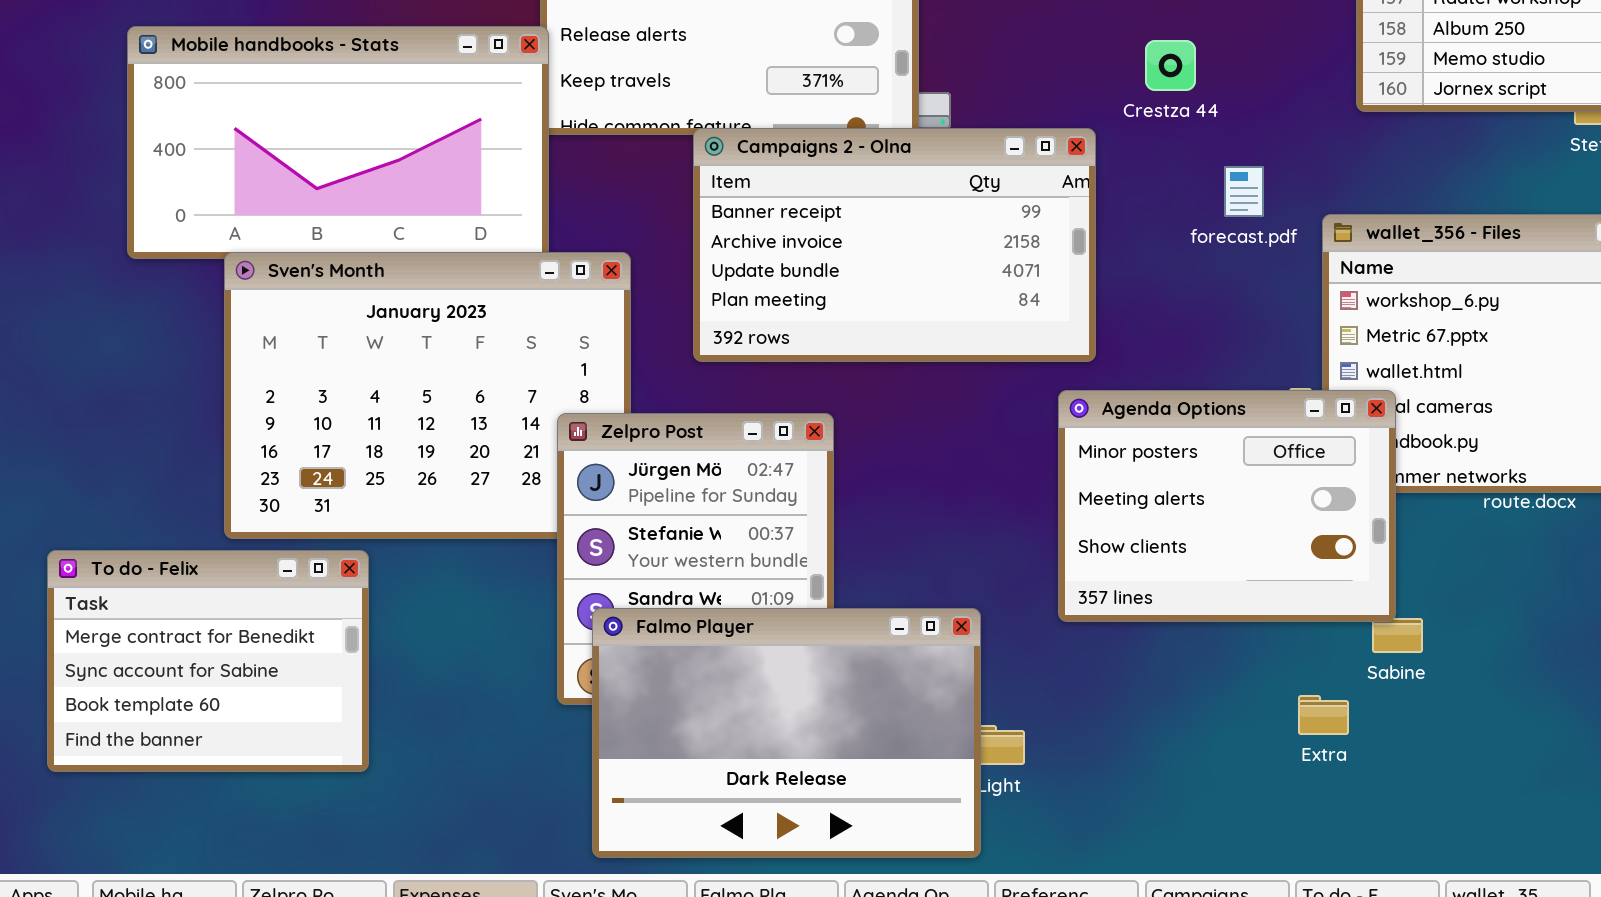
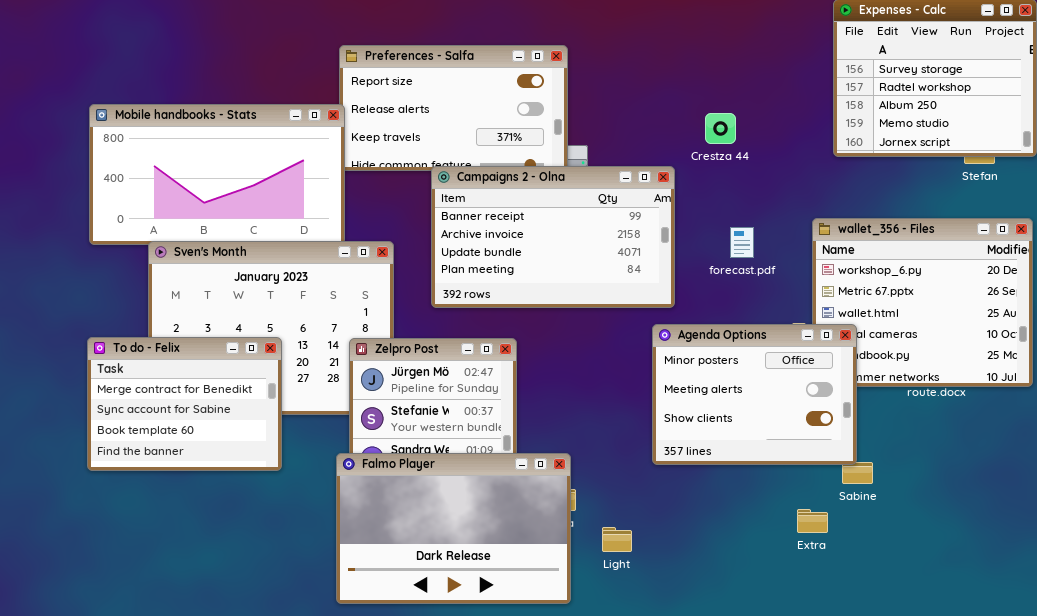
forecast.pdf: [1224,166,1264,217] -> [730,227,754,258], moved
To do - Felix: [47,550,369,772] -> [87,337,282,471], moved
Falmo Player: [592,608,981,858] -> [336,453,571,604], moved

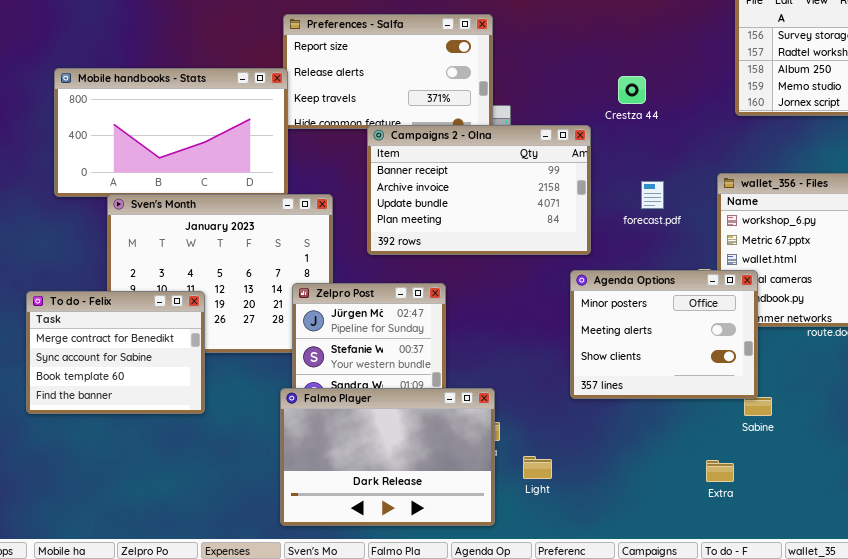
To do - Felix: [87,337,282,471] -> [26,291,205,414], moved
Extra: [797,509,828,533] -> [706,460,734,482], moved

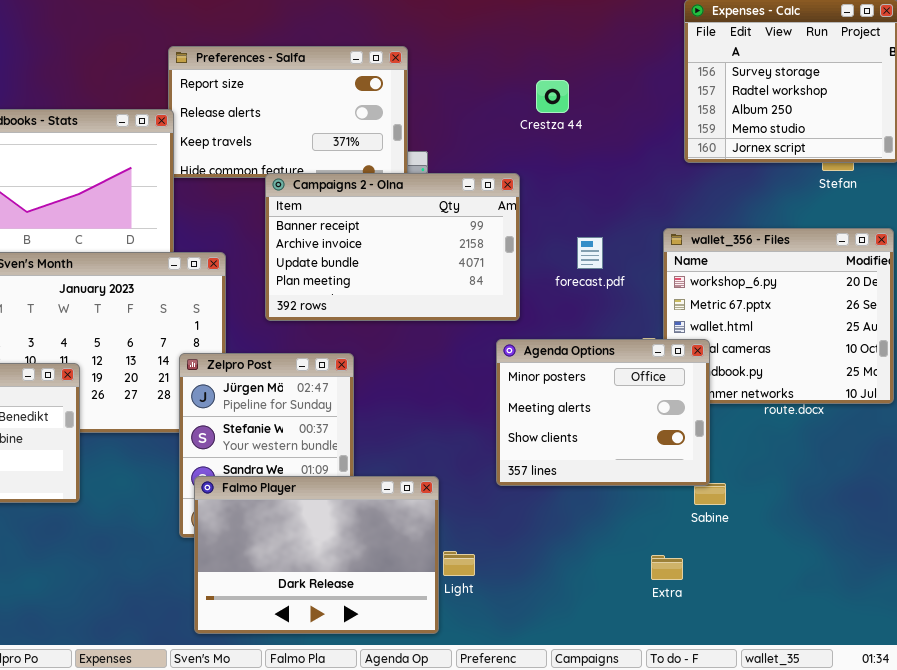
Crestza 44: [618,76,646,104] -> [536,80,569,113], moved
Falmo Player: [280,388,495,526] -> [194,476,439,634], moved

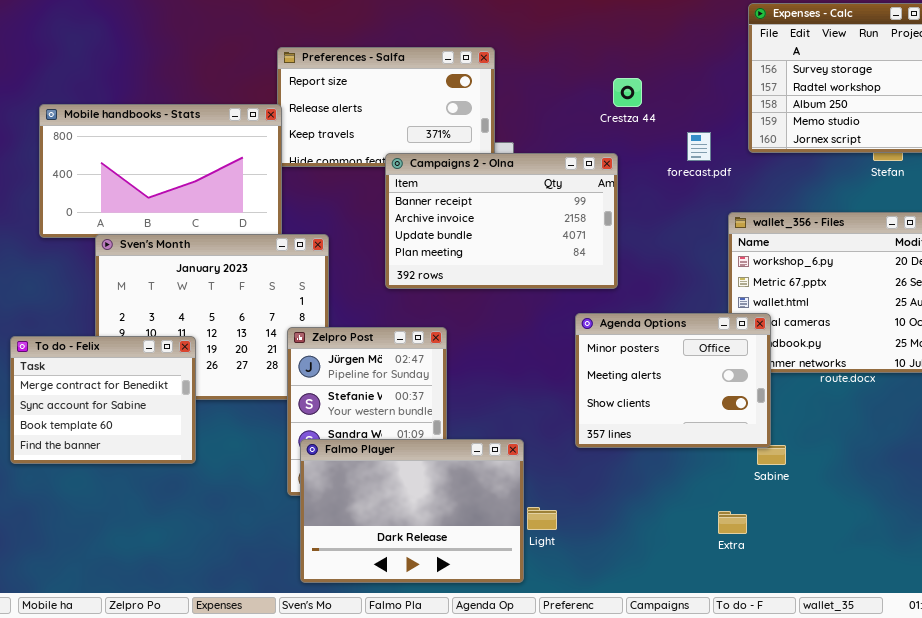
Campaigns 2 - Olna: [265,173,520,321] -> [385,153,618,289], moved
forecast.pdf: [577,237,603,269] -> [687,132,711,161], moved

